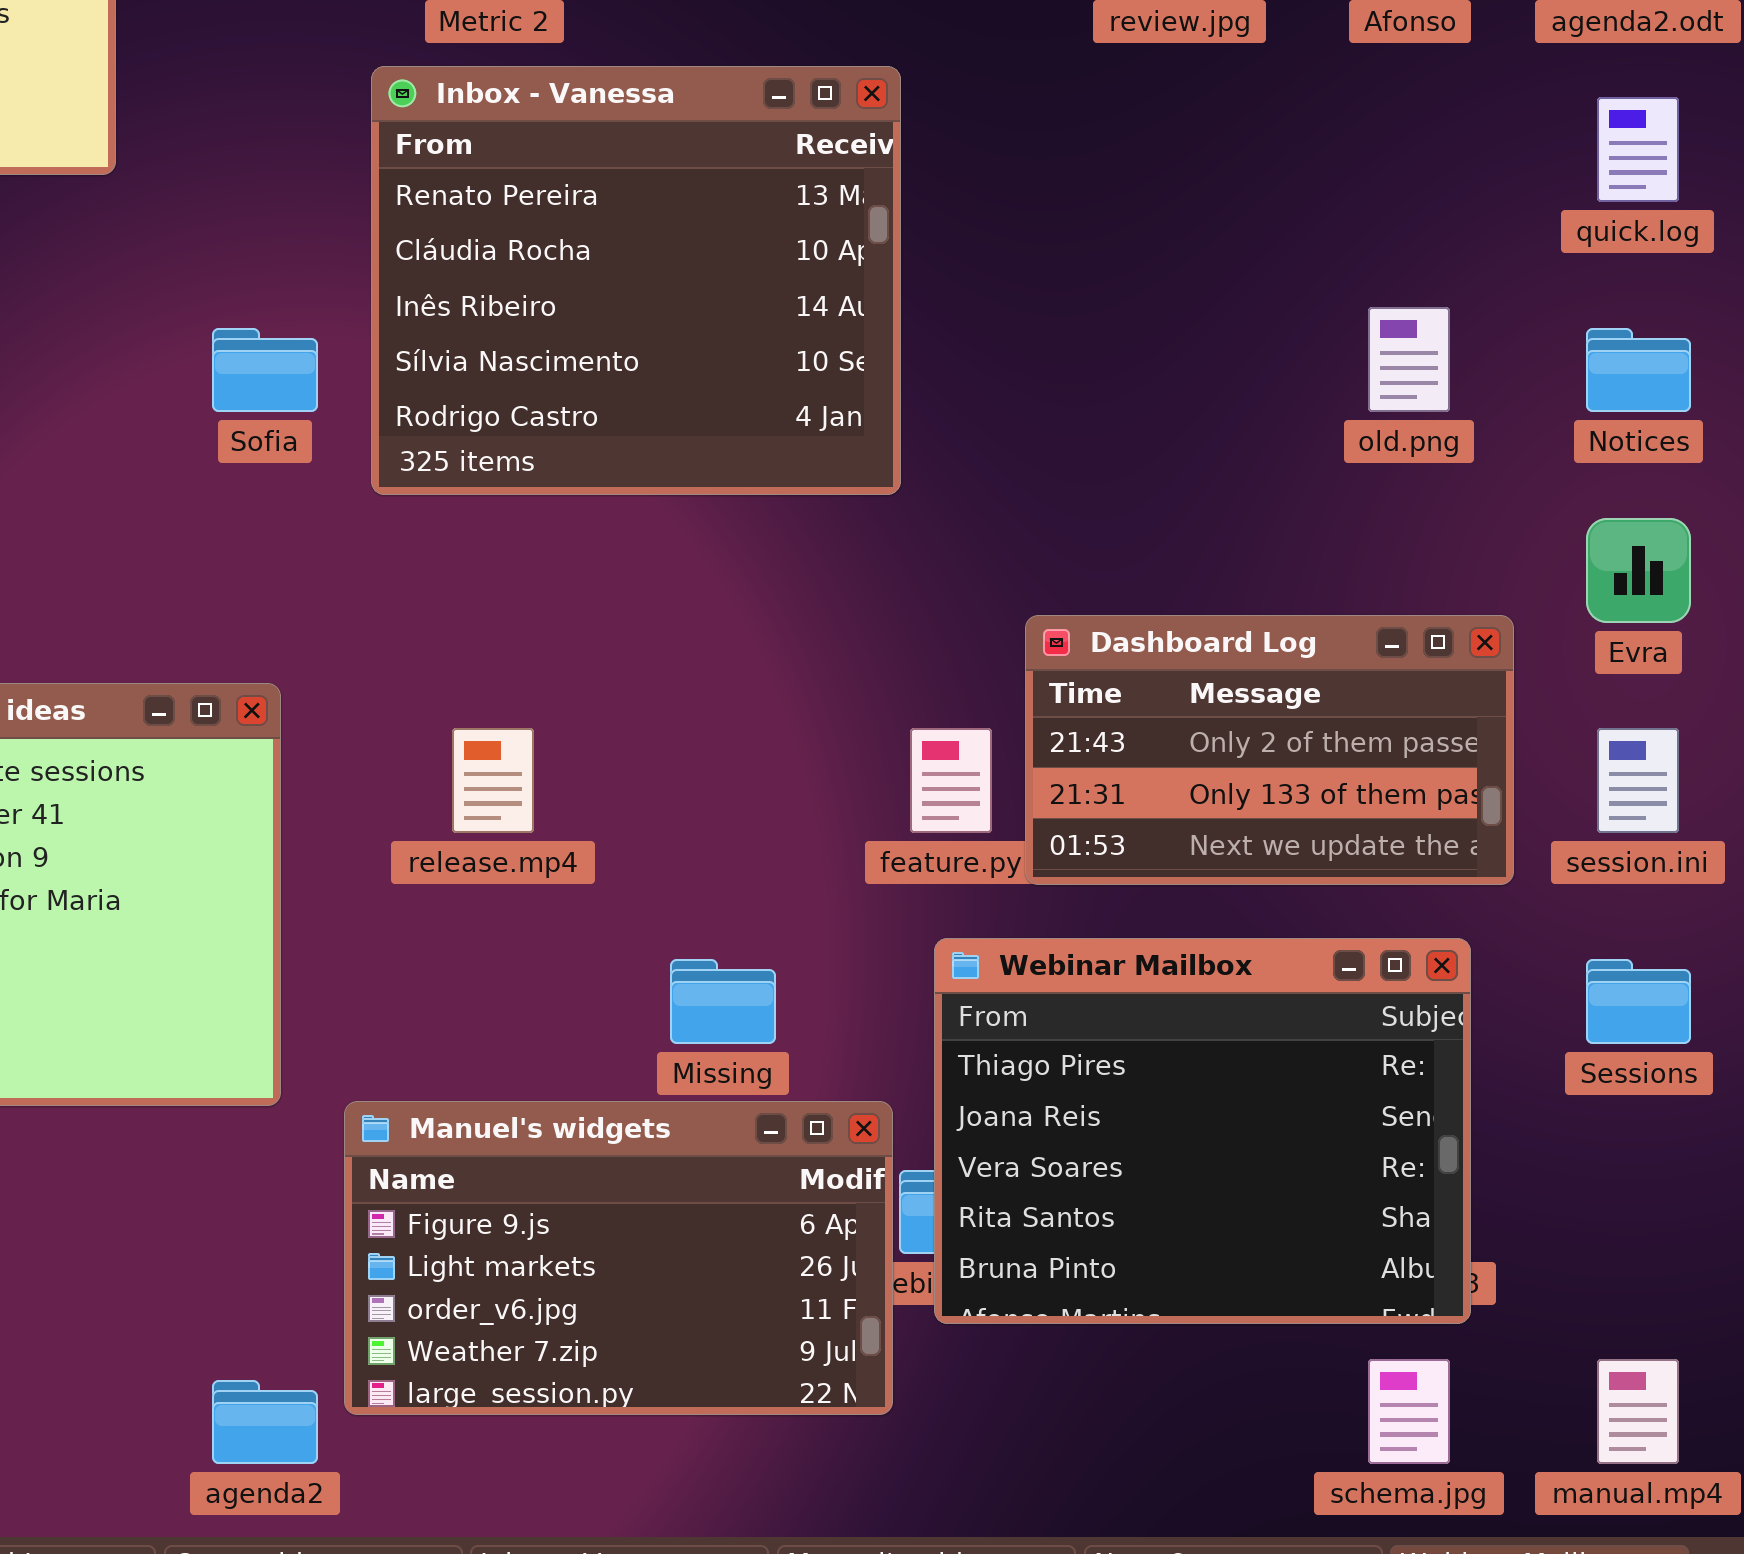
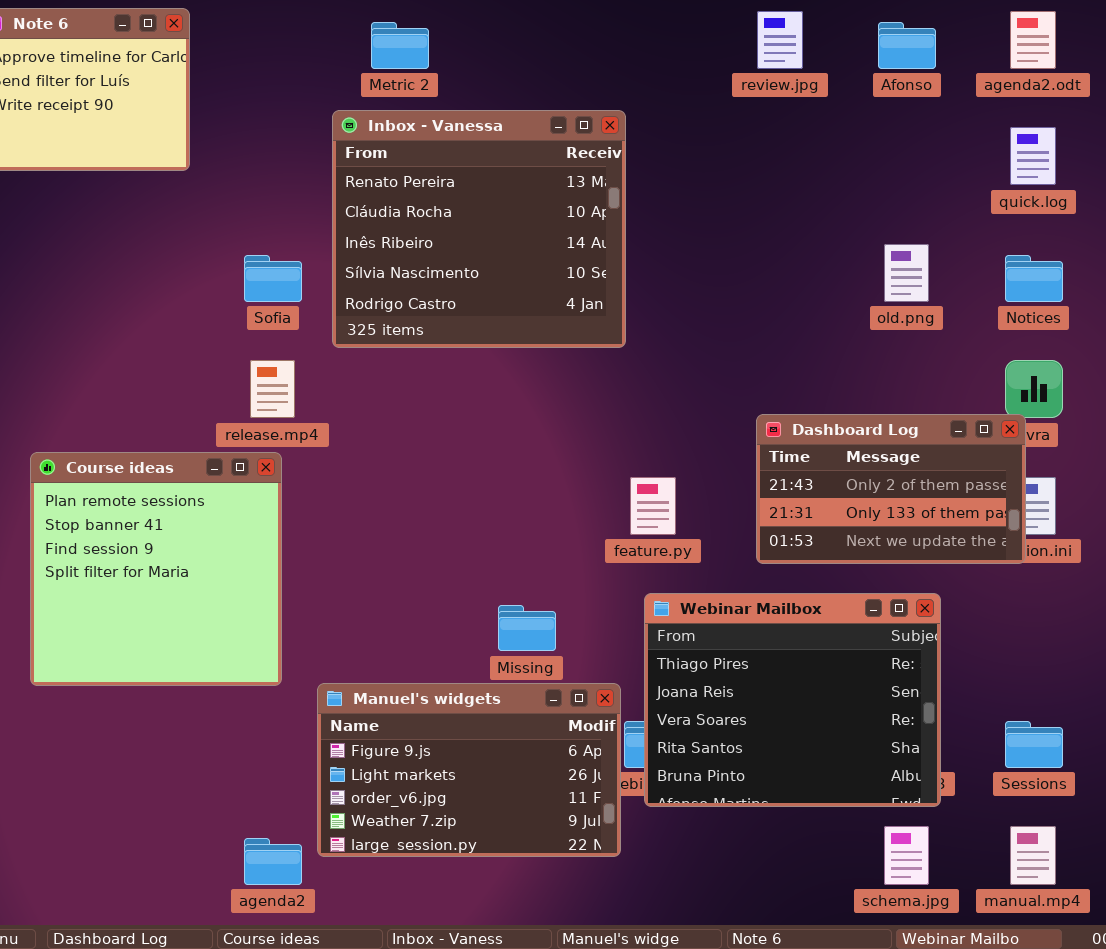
Dashboard Log: [1025,615,1514,885] -> [756,414,1026,564], moved
release.mp4: [452,728,534,833] -> [250,360,295,418], moved
Sessions: [1586,959,1691,1044] -> [1005,721,1063,768], moved

